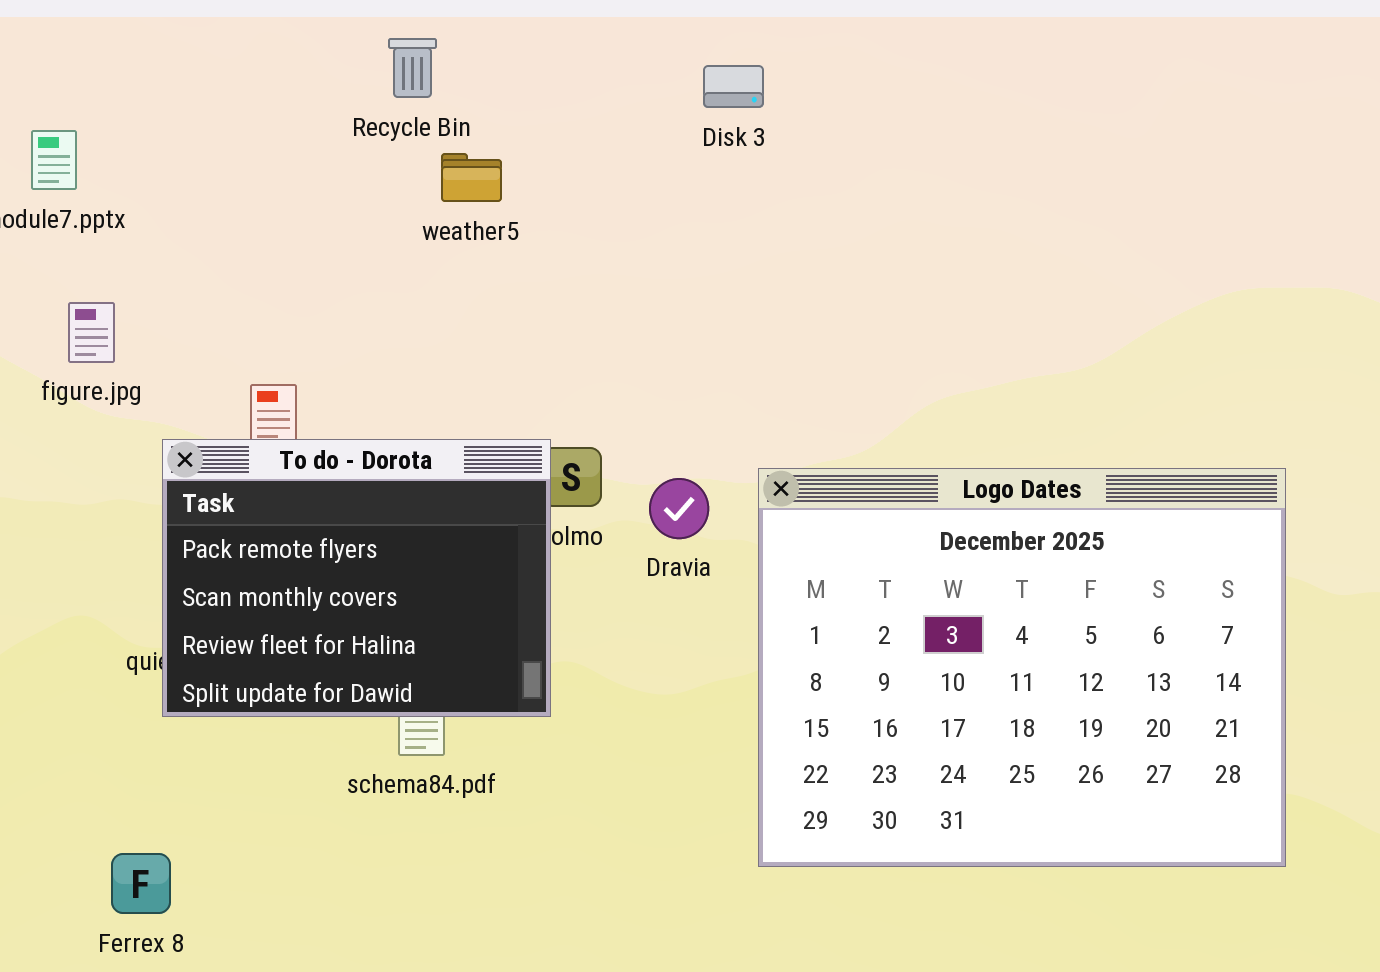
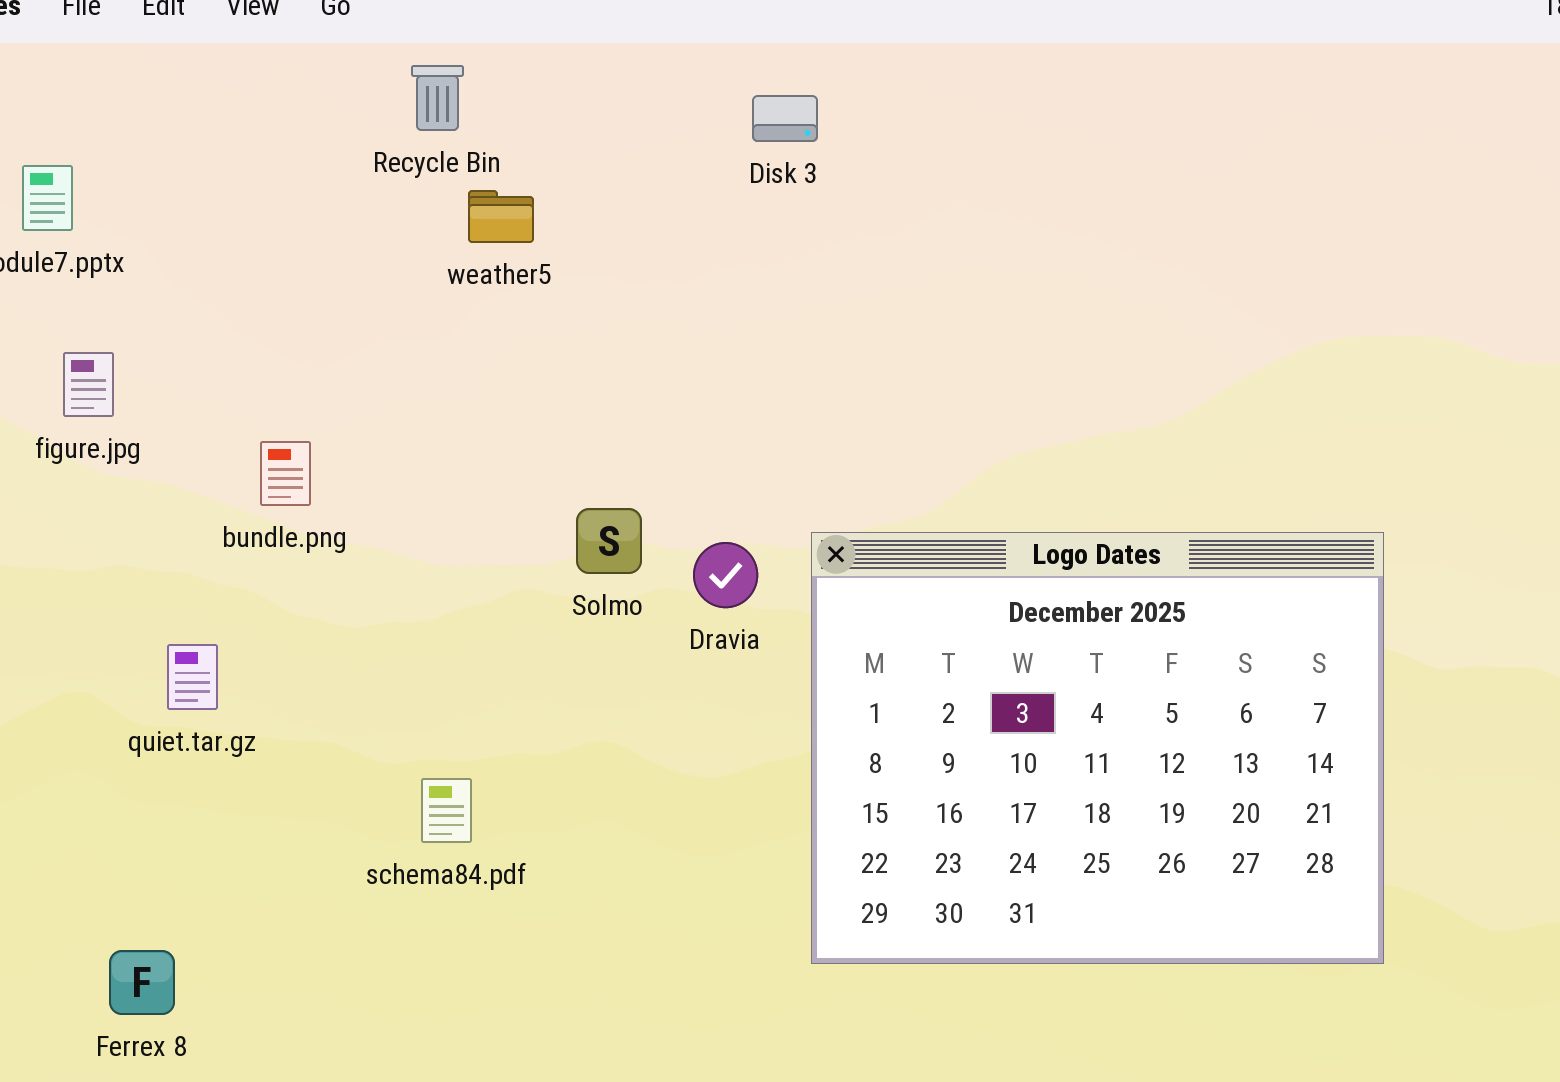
To do - Dorota: [162,439,551,717] -> none, closed

